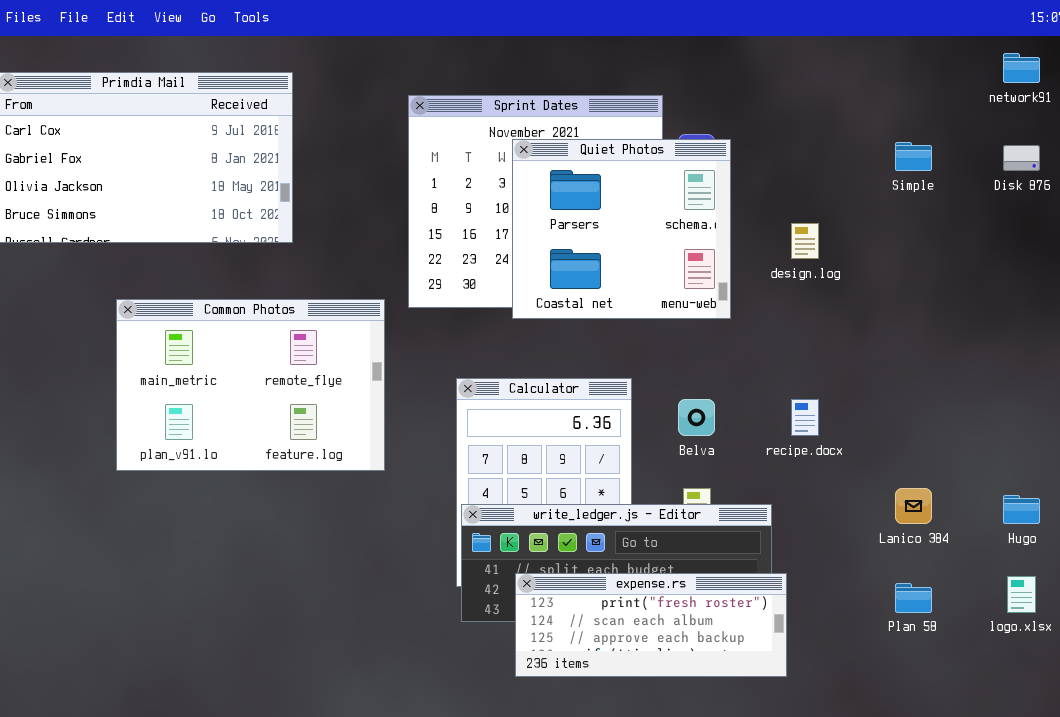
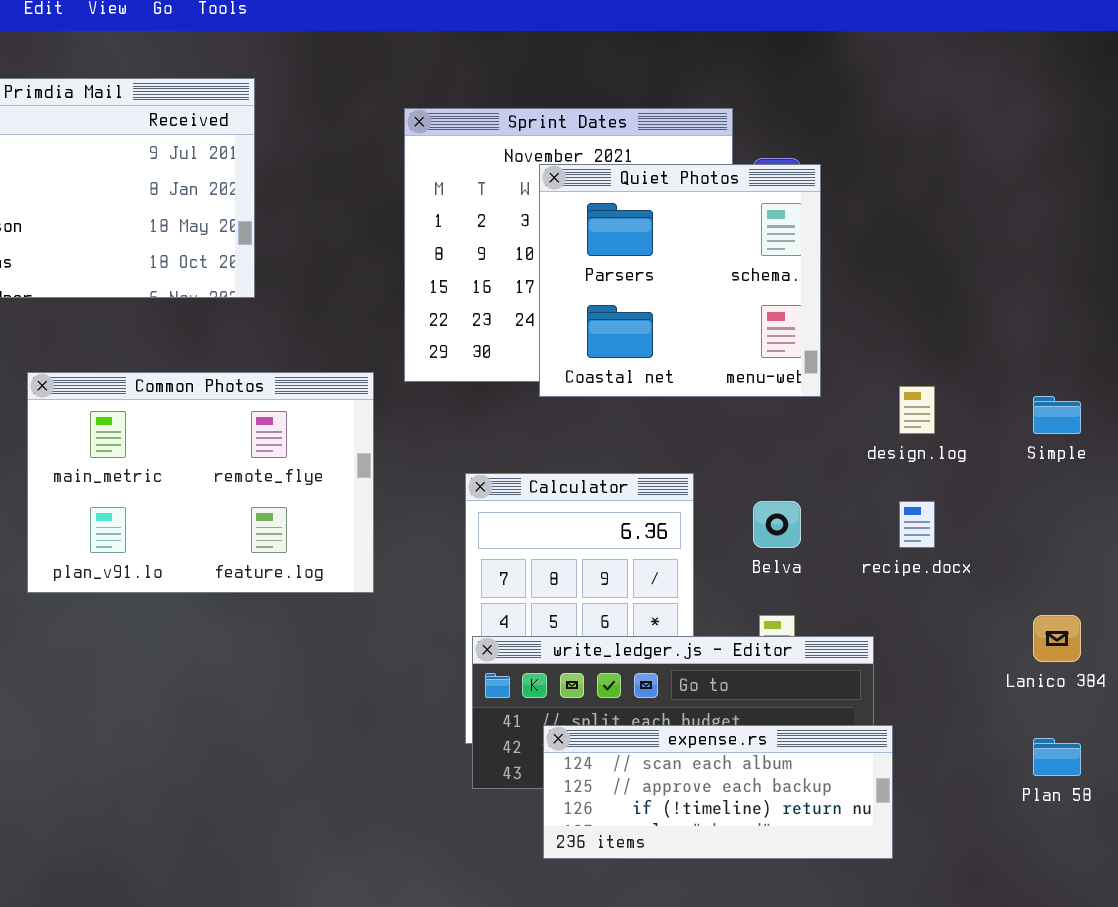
Simple: [895,142,932,171] -> [1033,396,1081,434], moved
design.log: [791,223,819,259] -> [899,386,935,434], moved
expense.rs: [515,573,787,677] -> [543,725,893,859], scrolled down 1 row

